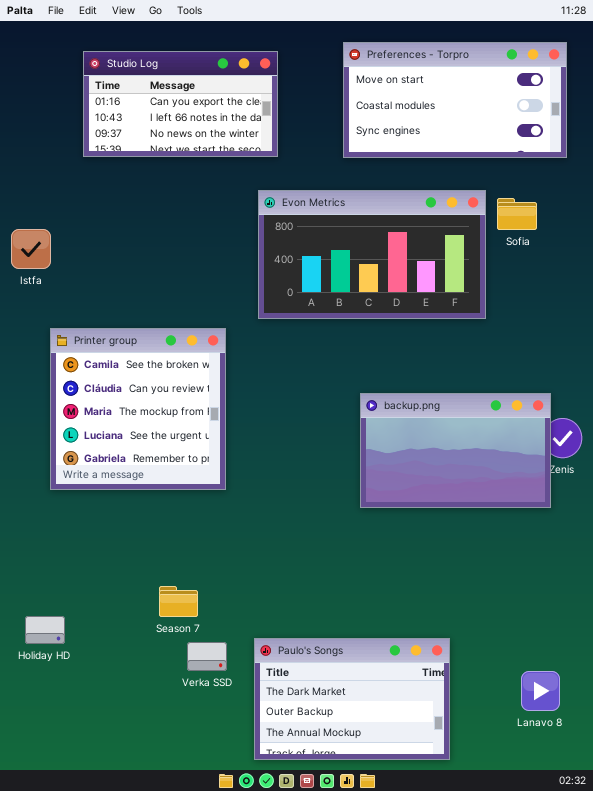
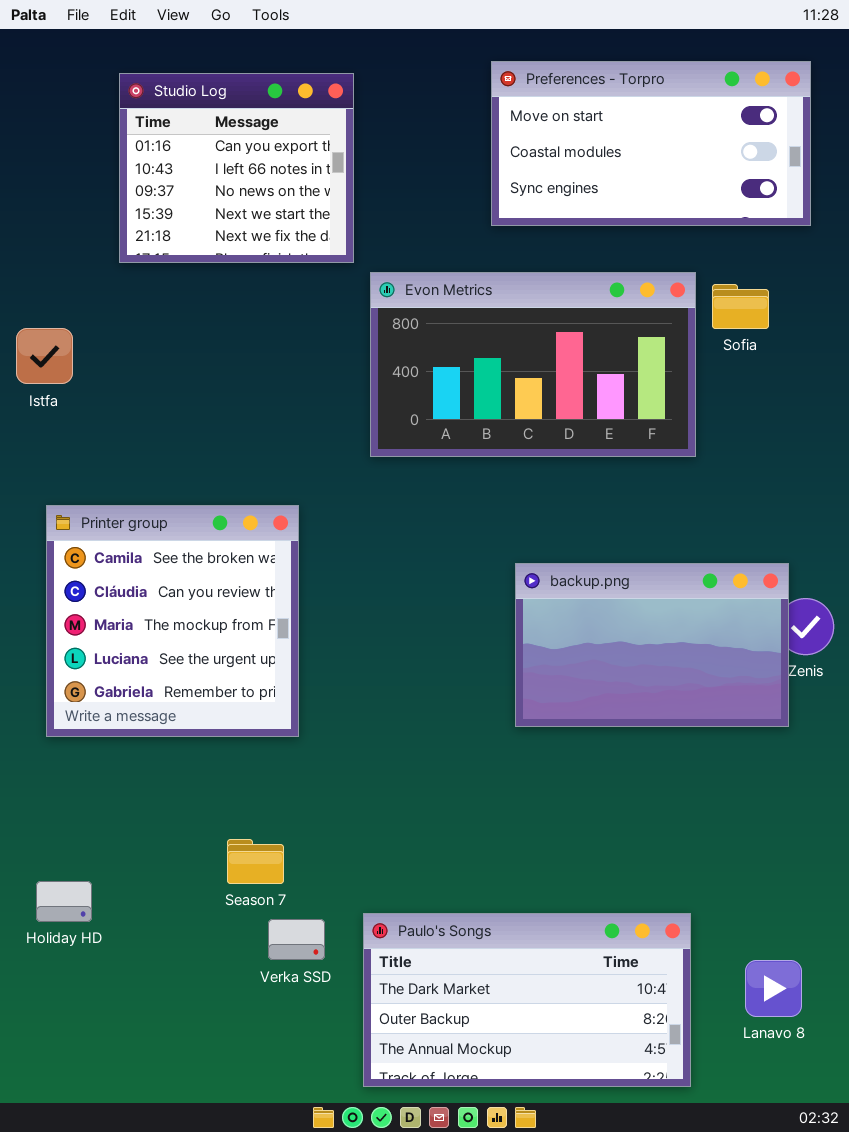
Studio Log: [83,51,278,157] -> [119,73,354,263], resized
Printer group: [50,328,226,490] -> [46,505,299,737], moved
Paulo's Songs: [254,638,450,760] -> [363,913,691,1087], resized

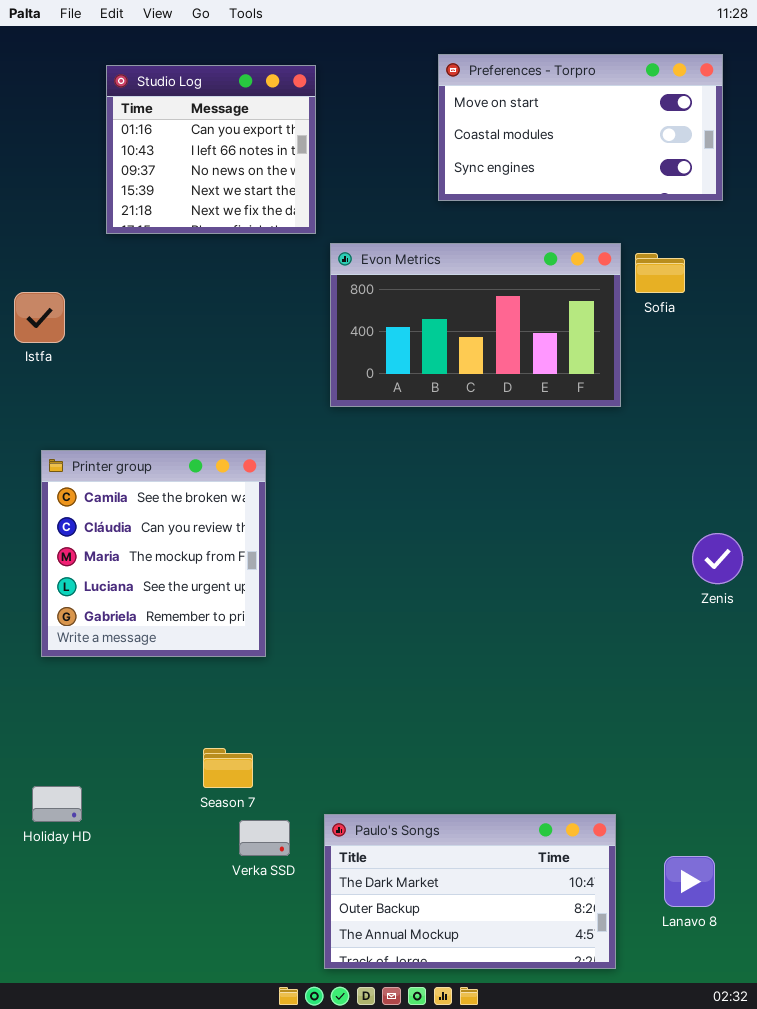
backup.png: [515,563,789,727] -> none, closed

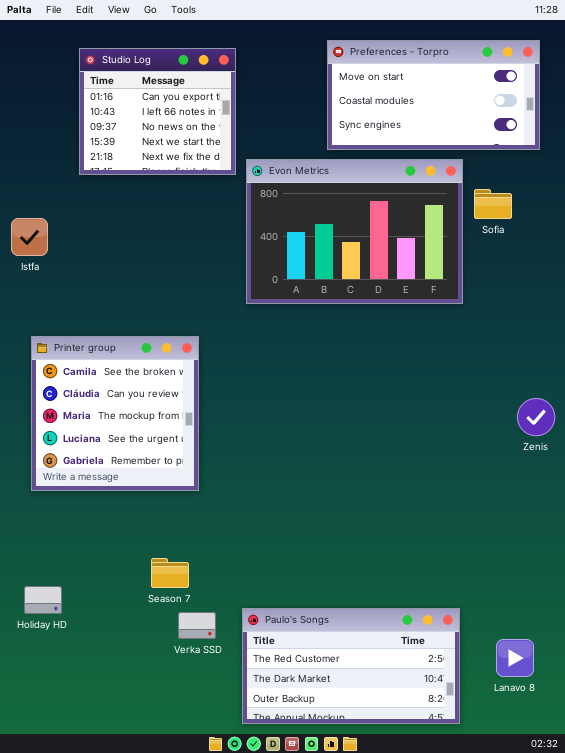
Evon Metrics: [330,243,621,407] -> [246,159,463,304], resized
Paulo's Songs: [324,814,616,969] -> [242,608,460,724], scrolled up 1 row

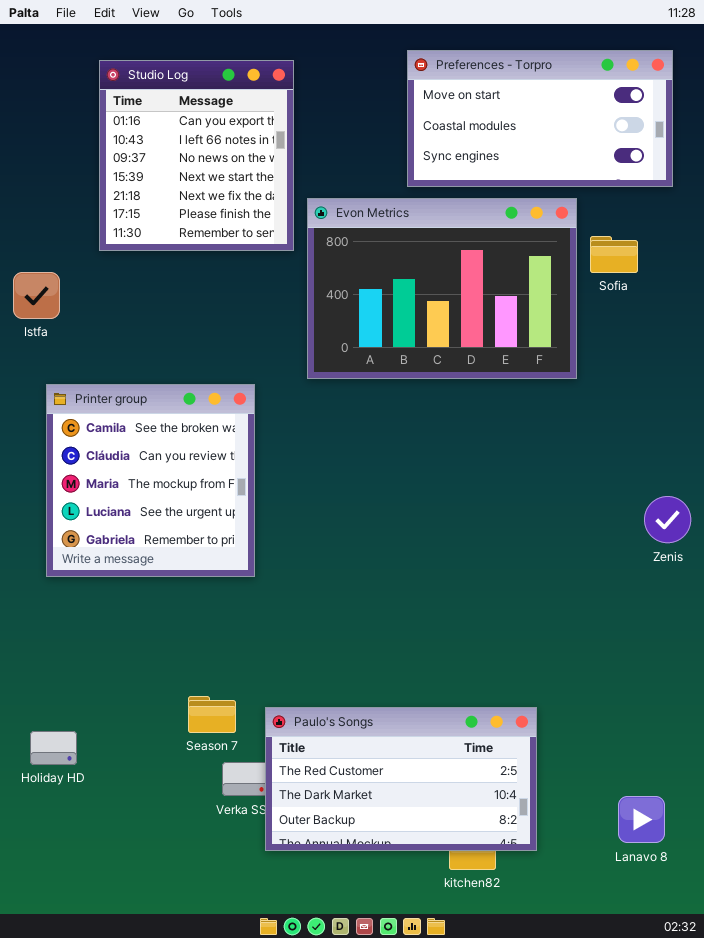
Studio Log: [79,48,236,175] -> [99,60,294,251], resized
Printer group: [31,336,199,491] -> [46,384,255,577], moved
Paulo's Songs: [242,608,460,724] -> [265,707,537,851], moved

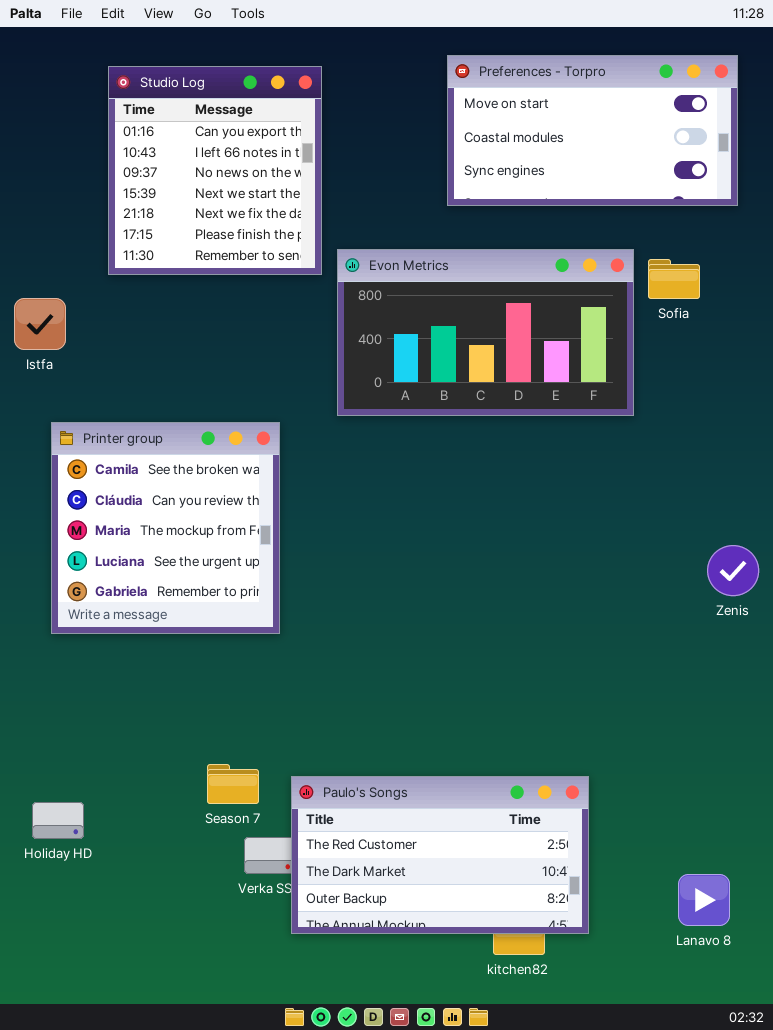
Evon Metrics: [307,198,577,379] -> [337,249,634,416], resized

